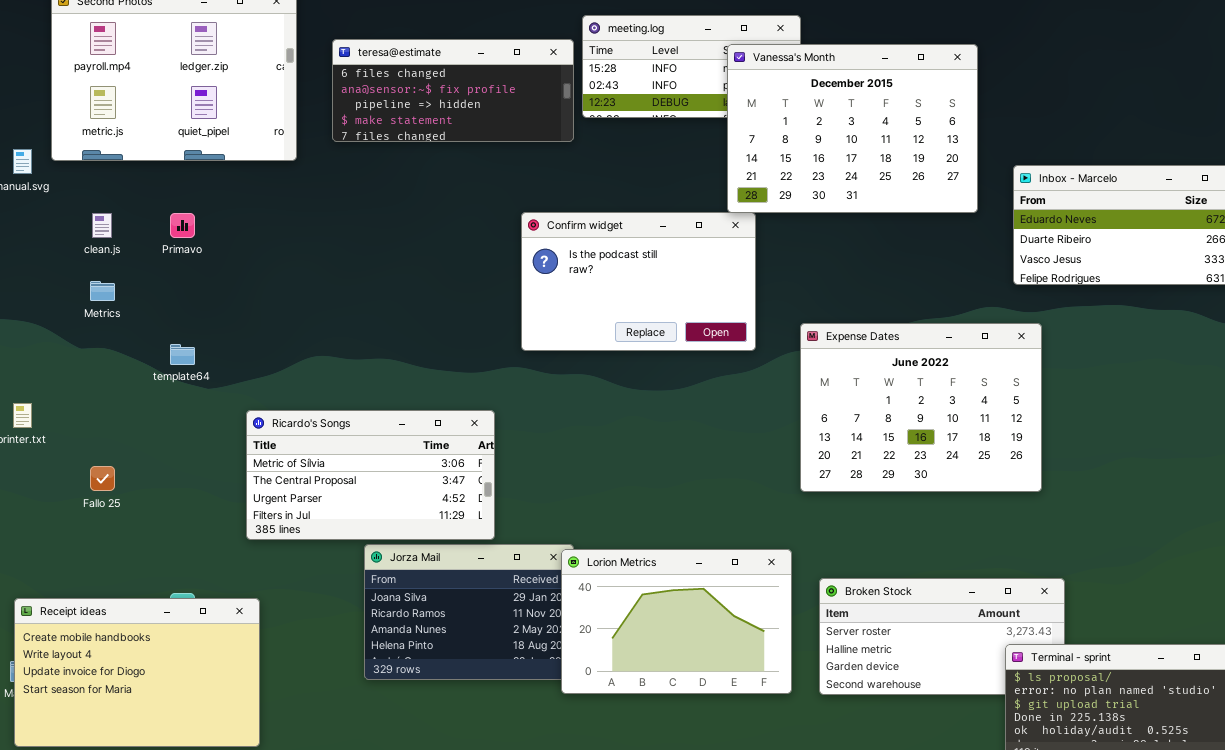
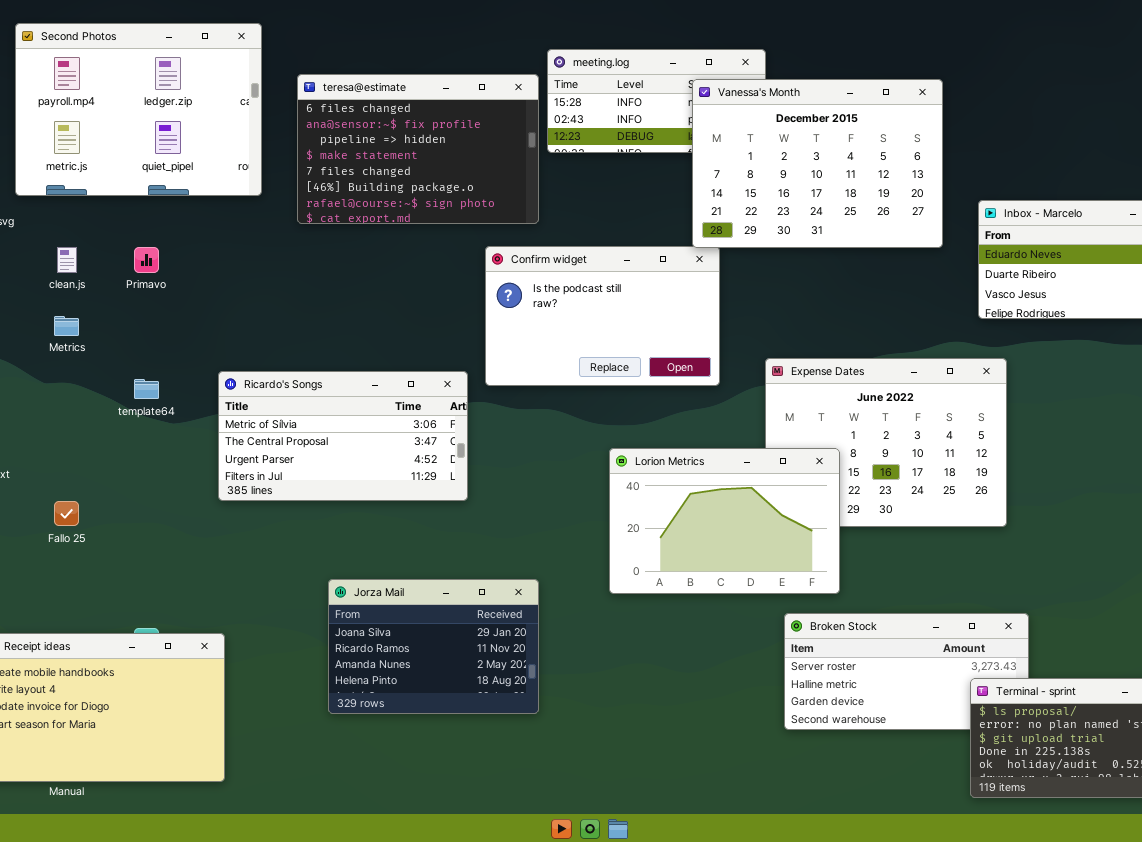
teresa@estimate: [332,39,574,142] -> [297,74,539,224], resized
Ricardo's Songs: [246,410,495,540] -> [218,371,468,501], moved
Lorion Metrics: [561,549,792,694] -> [609,448,840,594], moved

